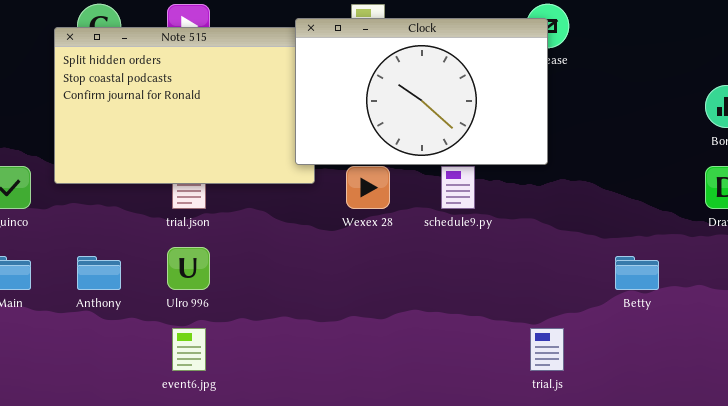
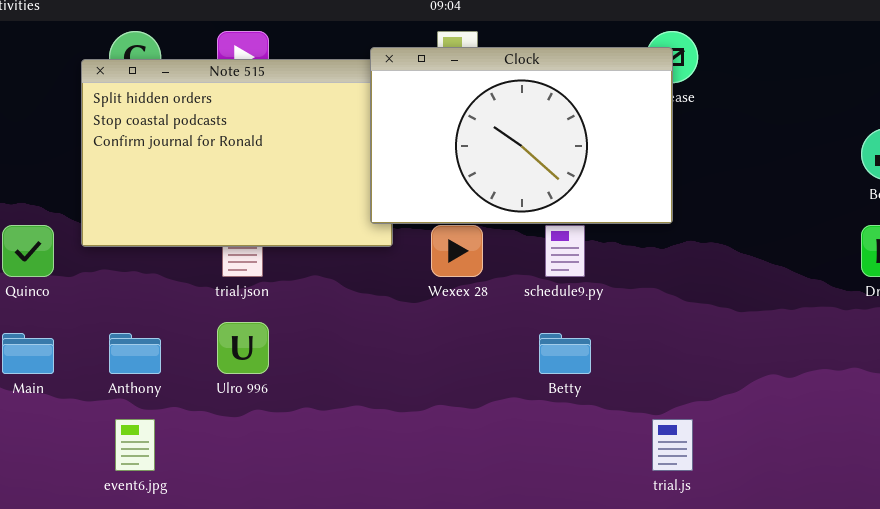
Betty: [615,256,659,290] -> [539,333,591,374], moved
event6.jpg: [172,328,206,371] -> [115,419,155,471], moved

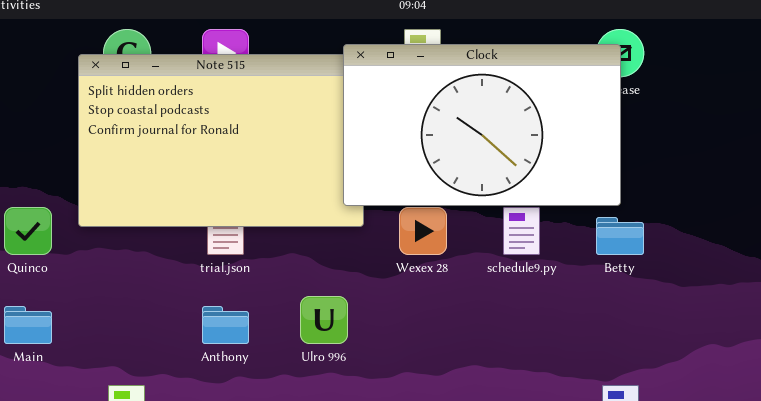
Ulro 996: [217,322,269,374] -> [300,296,348,344], moved
Anthony: [109,333,161,374] -> [202,306,249,344], moved
Betty: [539,333,591,374] -> [596,217,644,255], moved

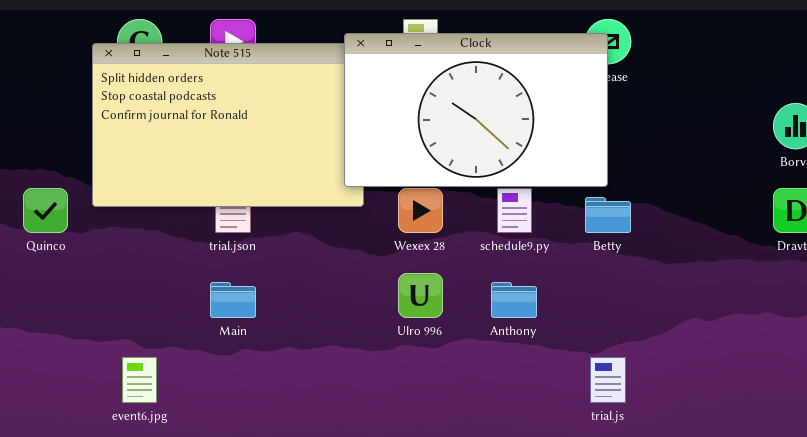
Ulro 996: [300,296,348,344] -> [398,273,443,318], moved
Main: [4,306,52,344] -> [210,282,256,318], moved
Anthony: [202,306,249,344] -> [491,282,537,318], moved

